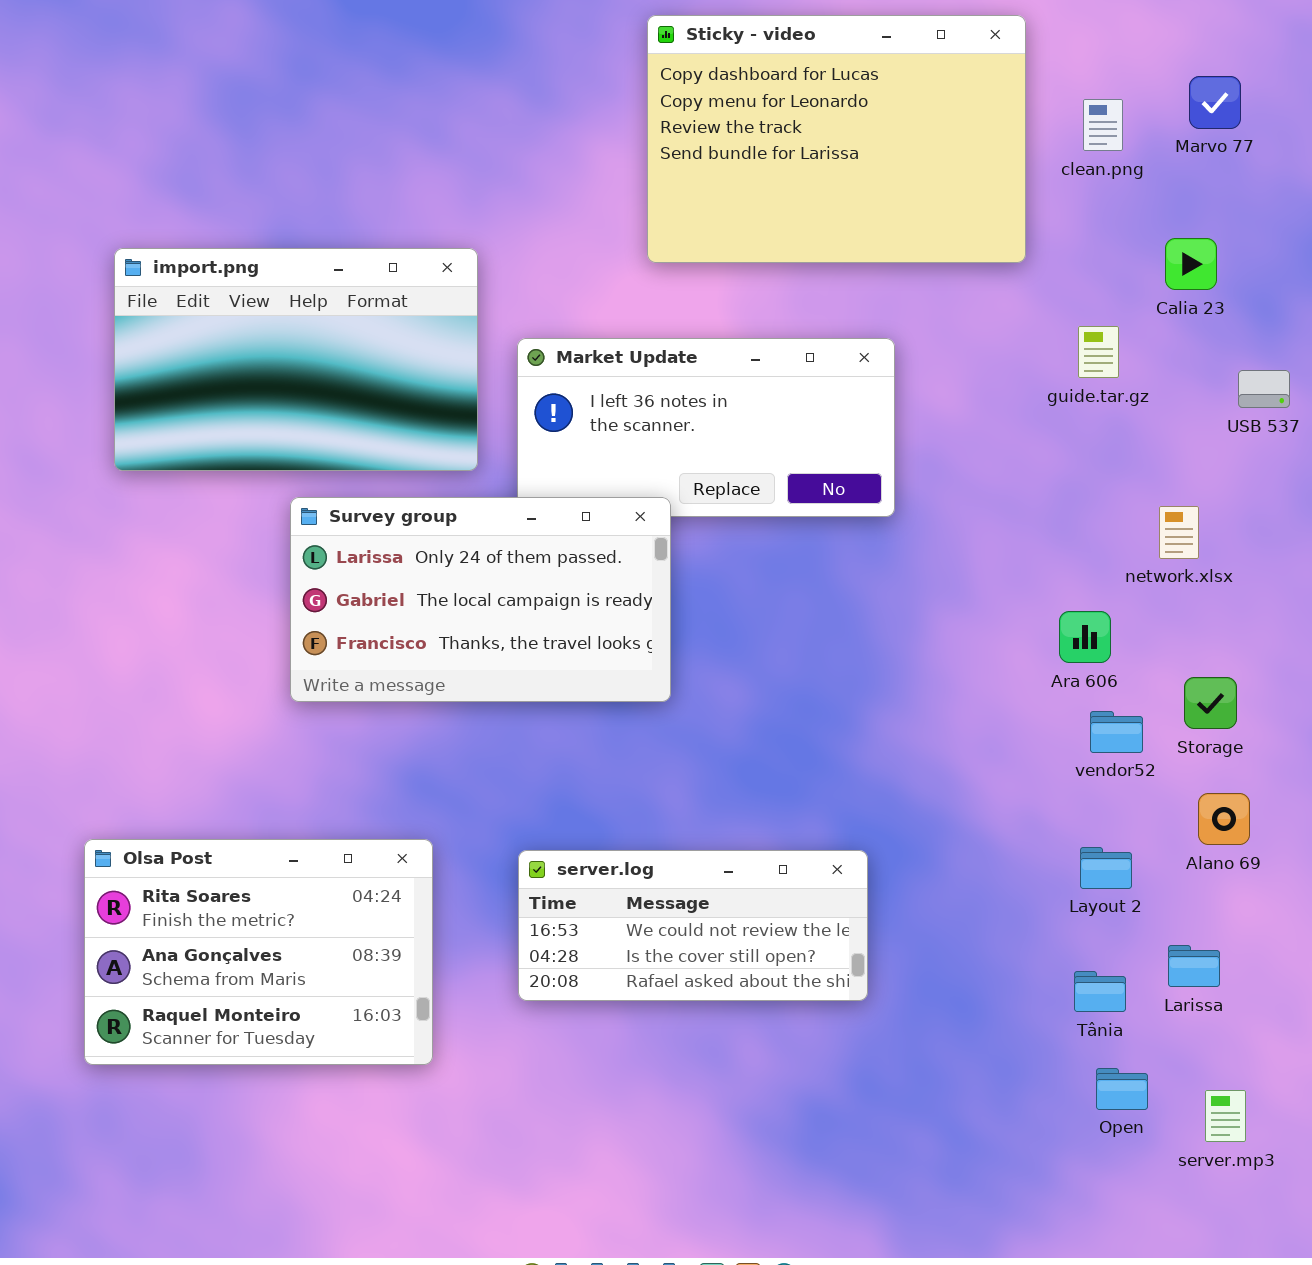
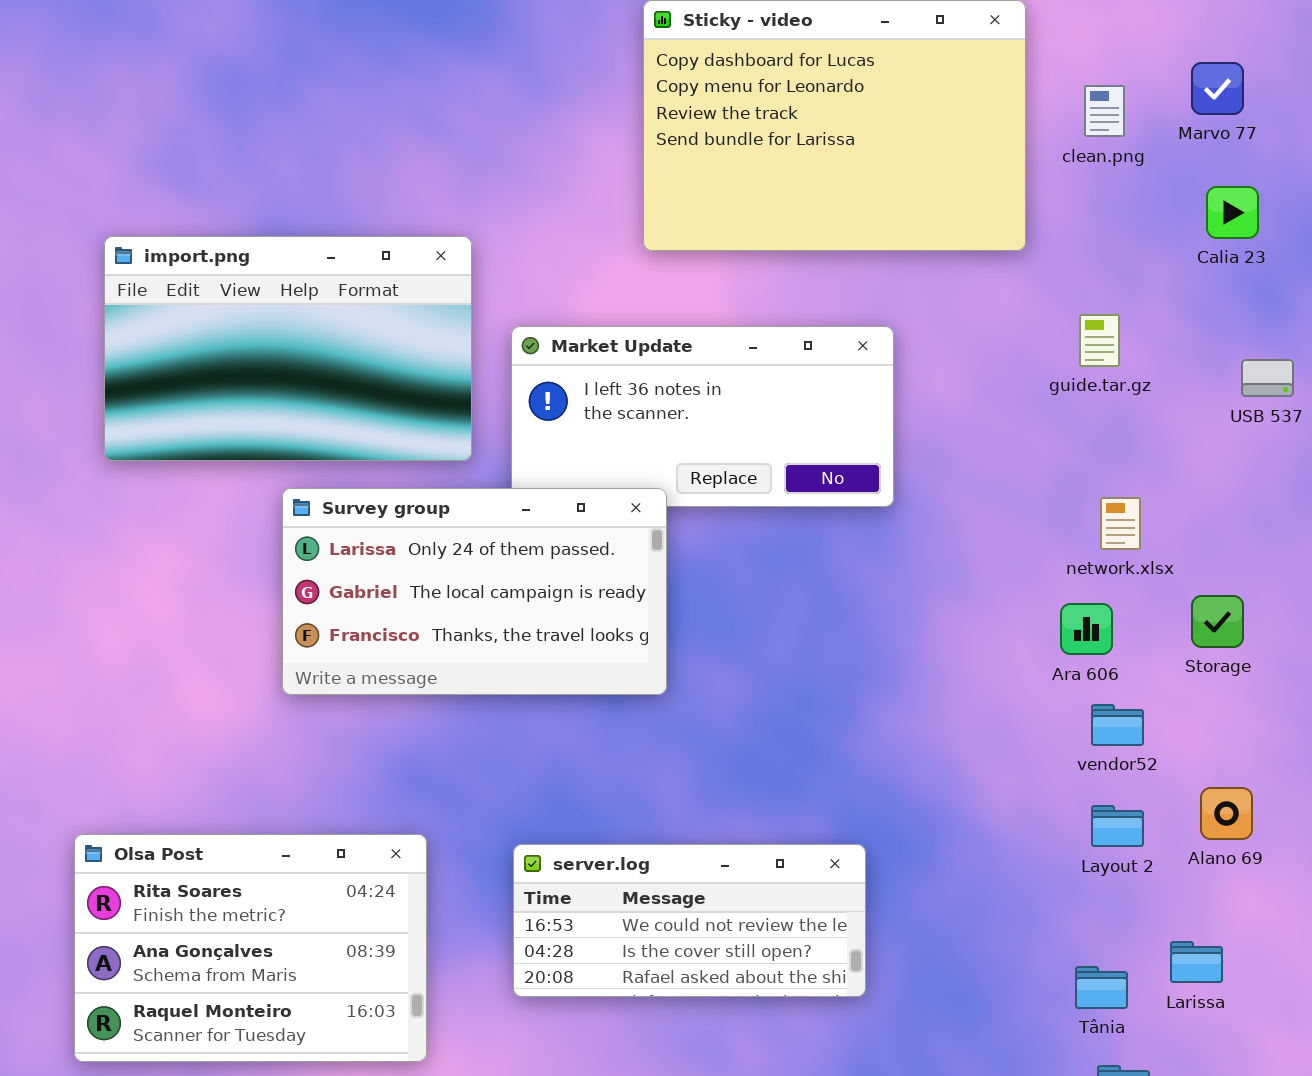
Calia 23: [1165,238,1217,290] -> [1206,186,1259,239], moved
network.xlsx: [1159,506,1199,559] -> [1100,497,1141,550], moved
Storage: [1184,677,1237,729] -> [1191,595,1244,648], moved
Layout 2: [1080,847,1132,889] -> [1091,805,1144,847], moved

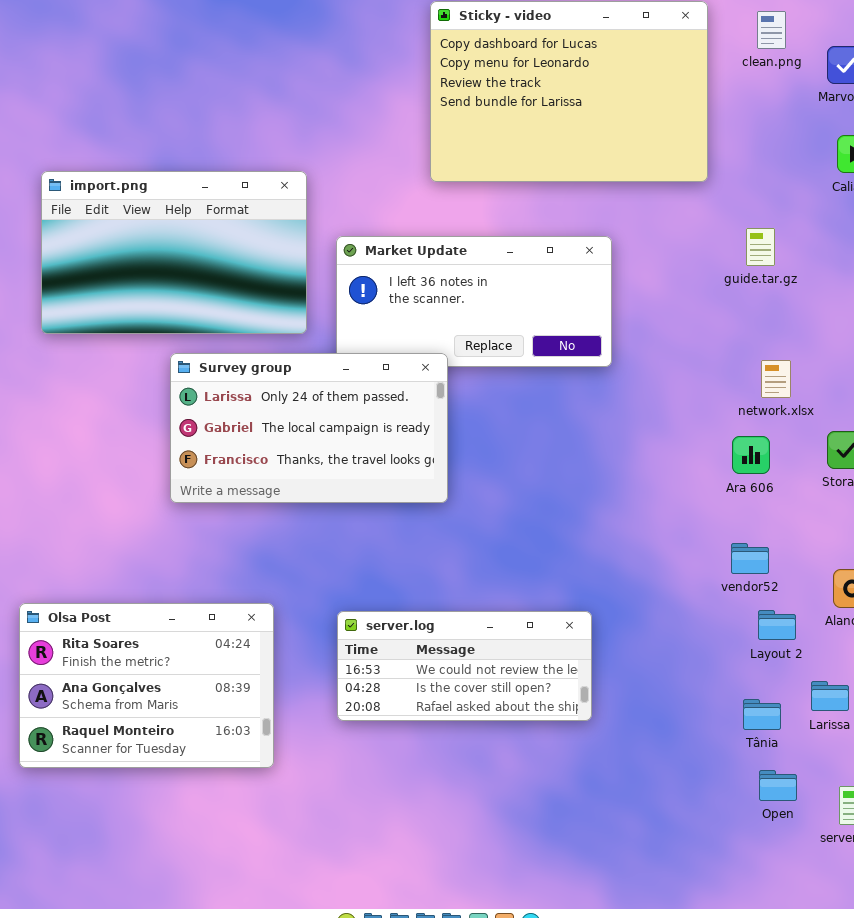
clean.png: [1084,85,1125,137] -> [757,11,786,49], moved
vendor52: [1091,704,1144,746] -> [731,543,769,574], moved
Layout 2: [1091,805,1144,847] -> [758,610,796,640], moved

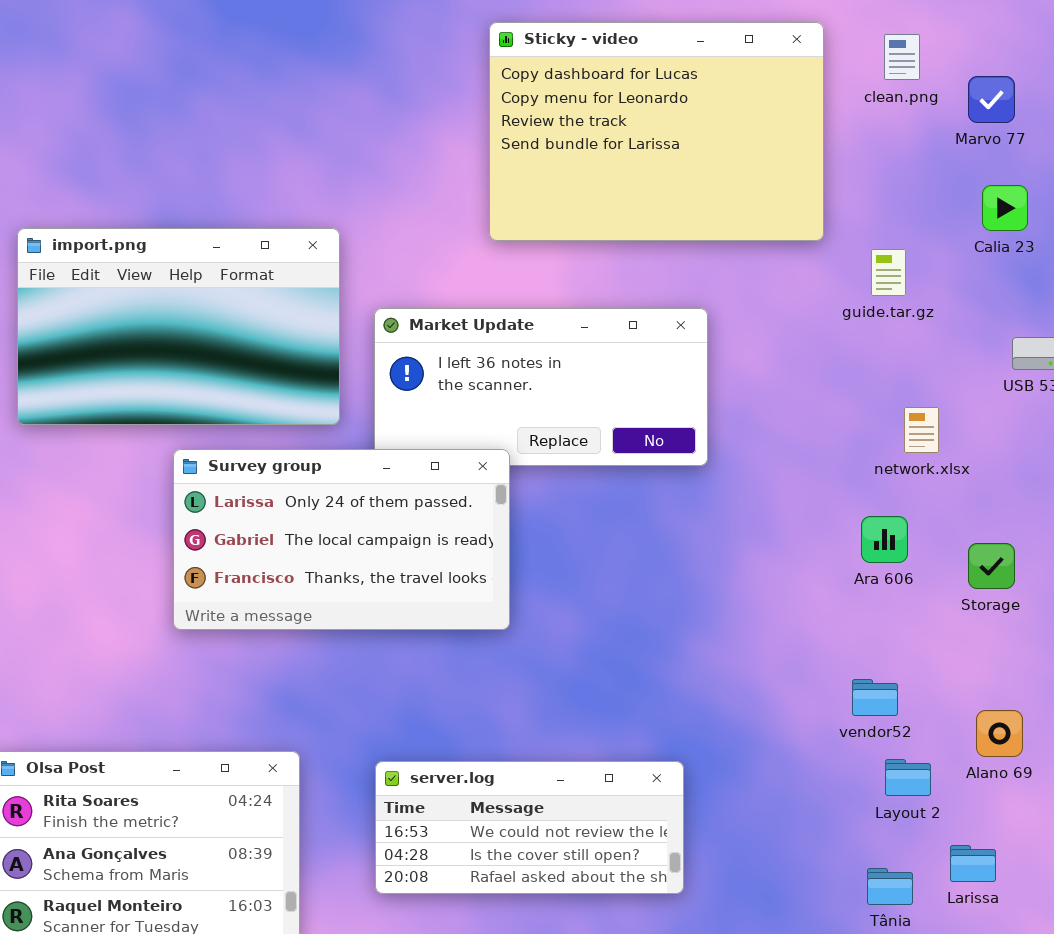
guide.tar.gz: [746,228,775,266] -> [871,249,906,296], moved
network.xlsx: [761,360,791,398] -> [904,407,939,453], moved
Ara 606: [732,436,770,474] -> [861,516,908,563], moved

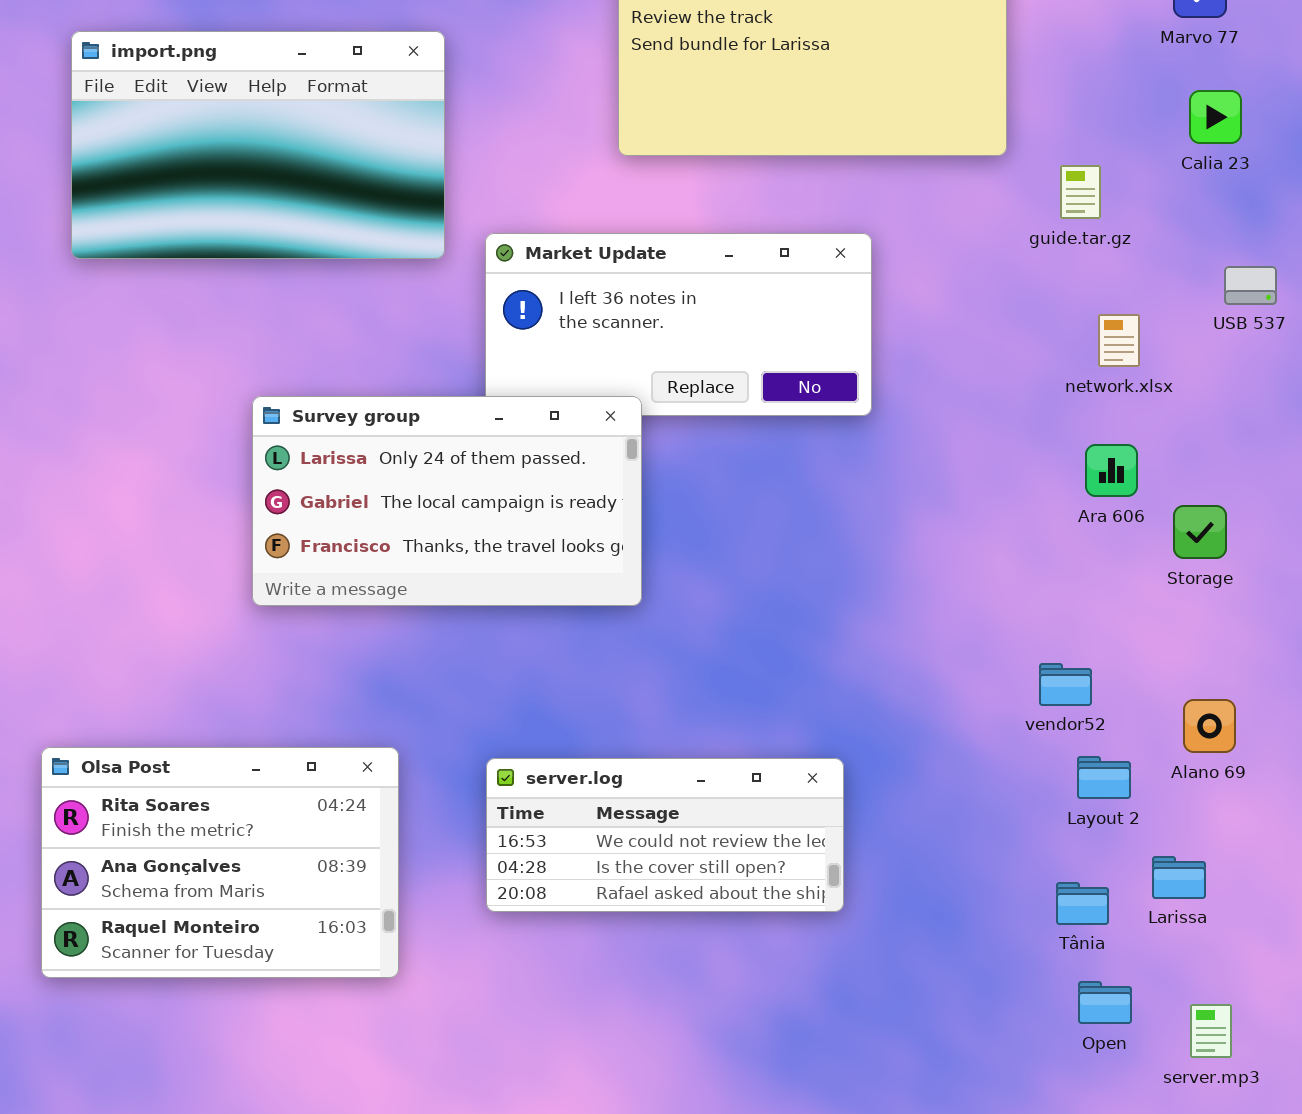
import.png: [17,228,340,425] -> [71,31,445,259], moved
network.xlsx: [904,407,939,453] -> [1098,314,1140,367], moved
Ara 606: [861,516,908,563] -> [1085,444,1138,497], moved

